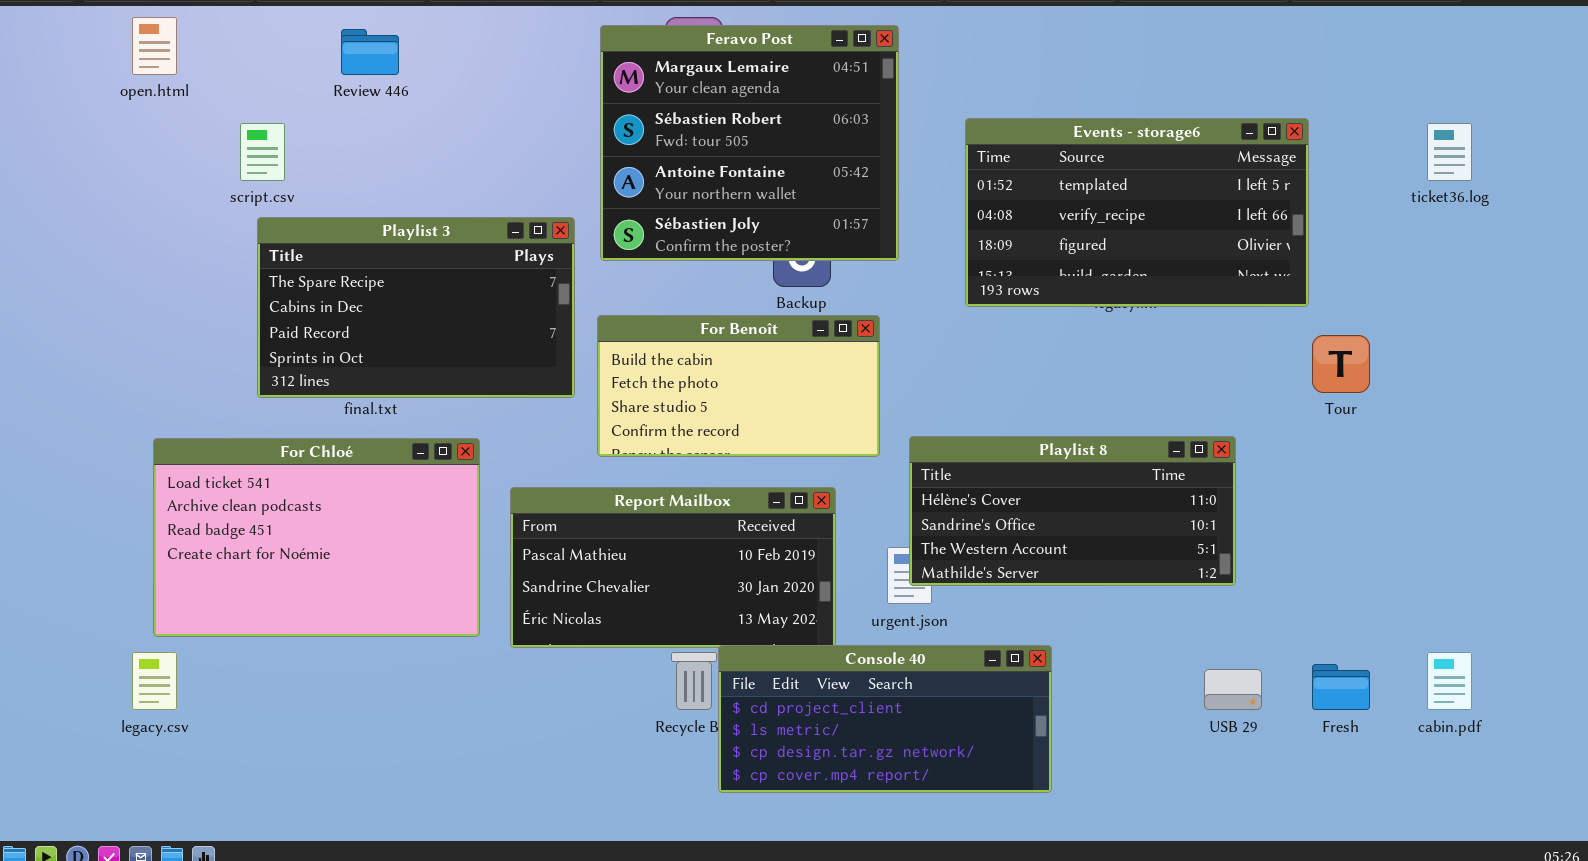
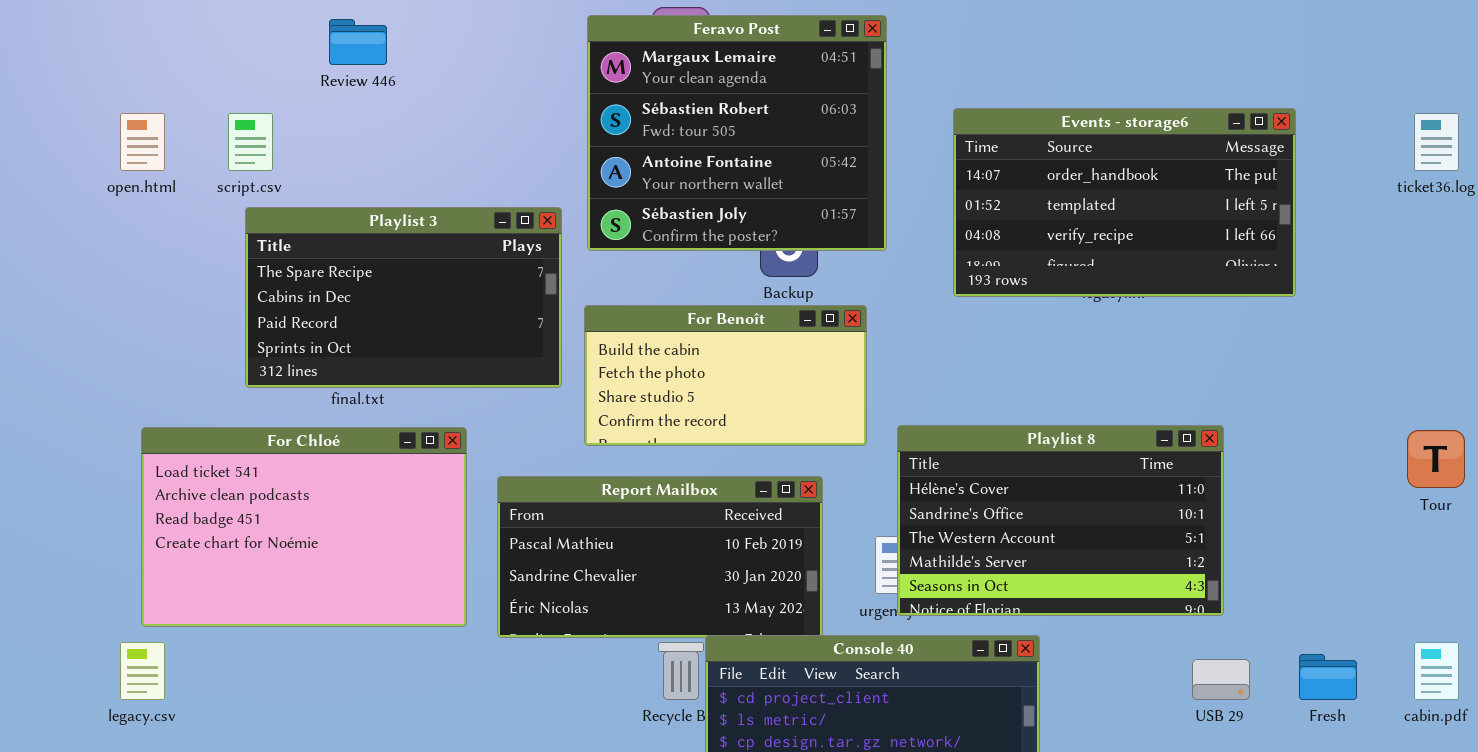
open.html: [132,17,177,75] -> [120,113,165,171], moved
Events - storage6: [965,118,1309,307] -> [953,108,1296,297], scrolled up 1 row
Tour: [1312,335,1370,393] -> [1407,430,1465,488], moved
Playlist 8: [909,436,1236,586] -> [897,425,1224,616], resized

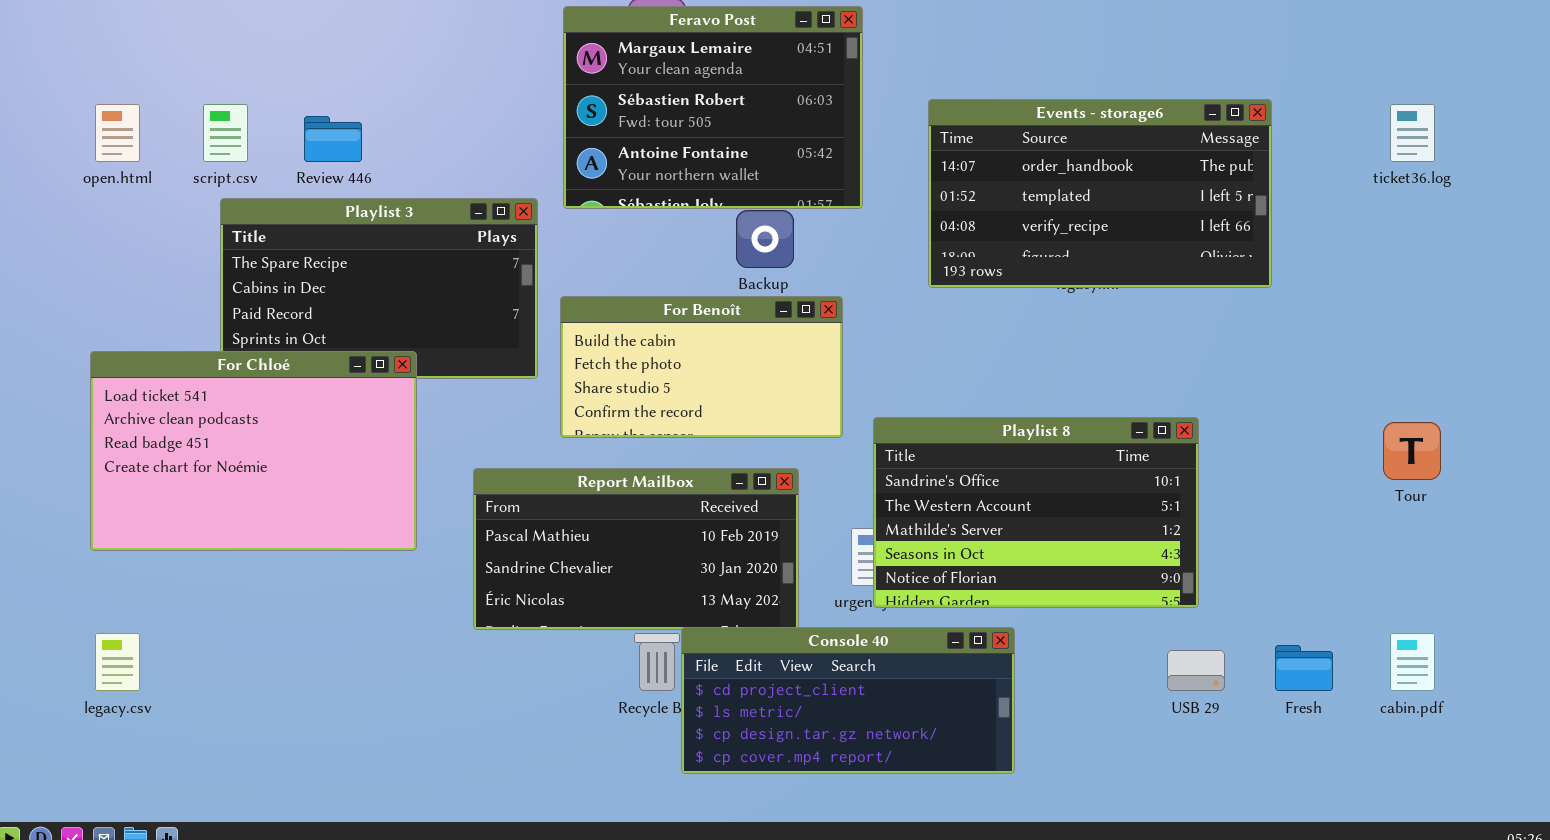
Feravo Post: [587,15,887,251] -> [563,6,863,209], resized
Review 446: [329,19,387,65] -> [304,116,362,162], moved
Playlist 8: [897,425,1224,616] -> [873,417,1199,608], scrolled down 1 row
For Chloé: [141,427,467,627] -> [90,351,417,551], moved

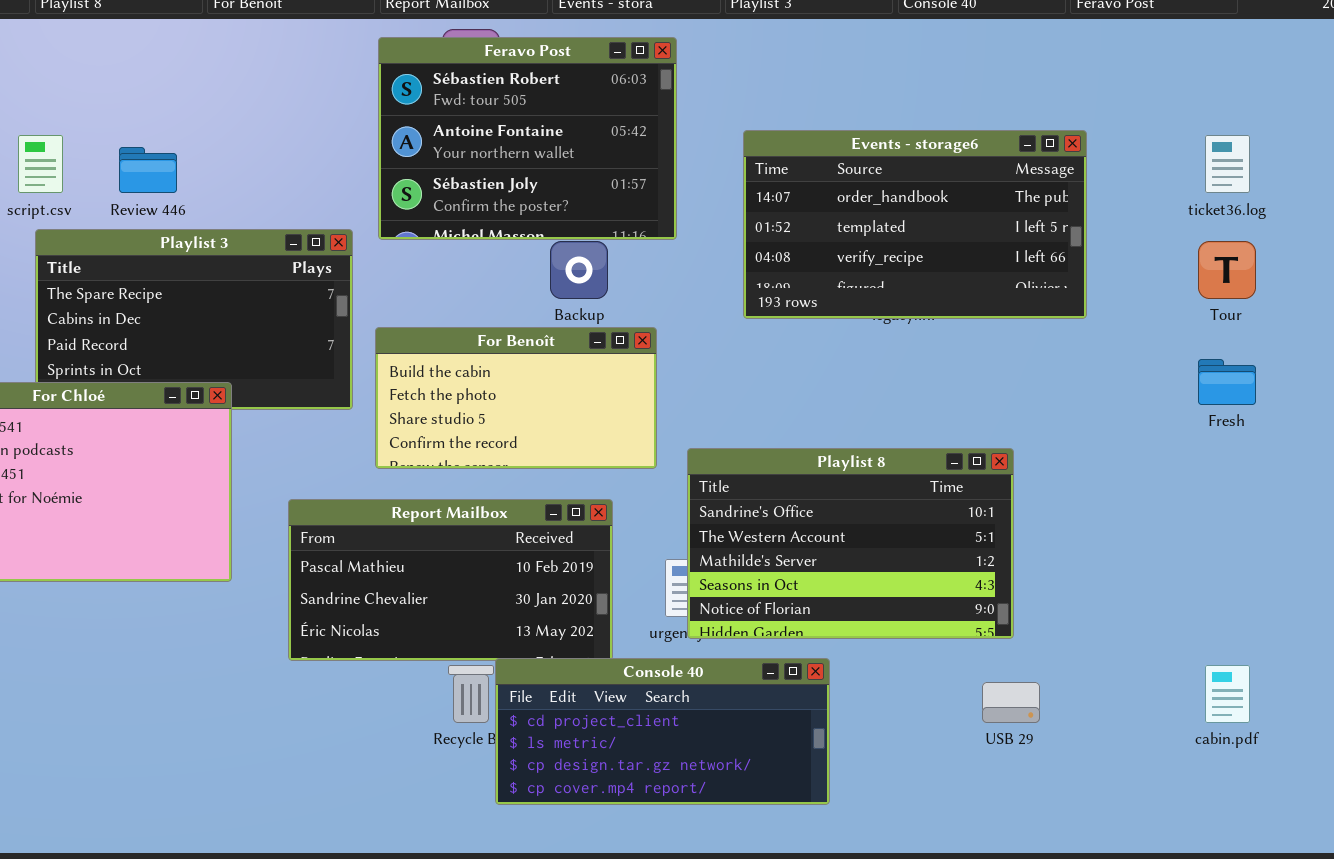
Feravo Post: [563,6,863,209] -> [378,37,677,240], scrolled down 1 row
Tour: [1383,422,1441,480] -> [1198,241,1256,299], moved
Fresh: [1275,645,1333,691] -> [1198,359,1256,405], moved

